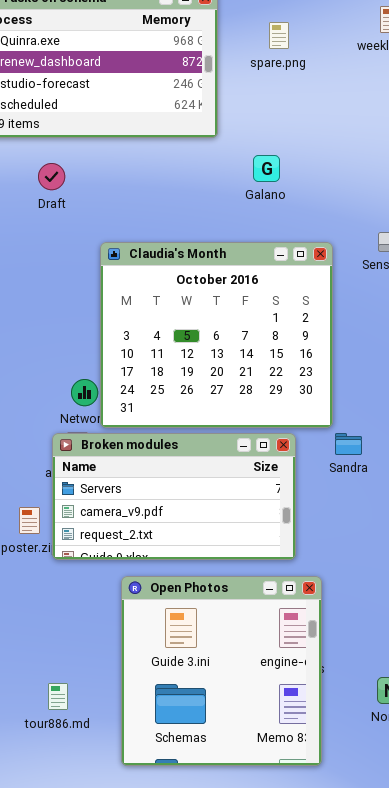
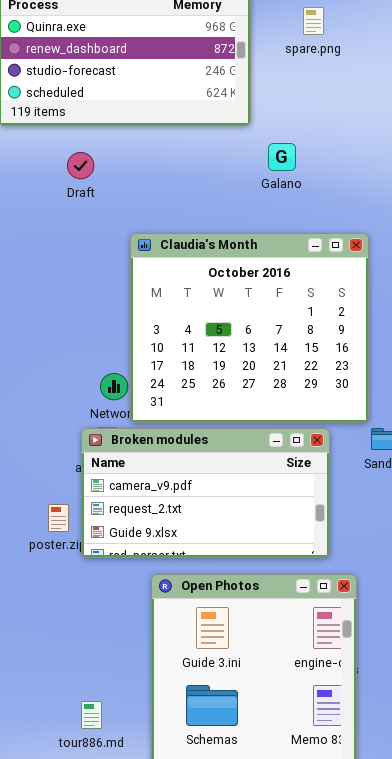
Galano: [253,155,280,182] -> [268,143,296,171], moved
Broken modules: [52,433,296,560] -> [81,428,330,558], scrolled down 1 row
tour886.md: [48,683,68,710] -> [81,701,102,729], moved

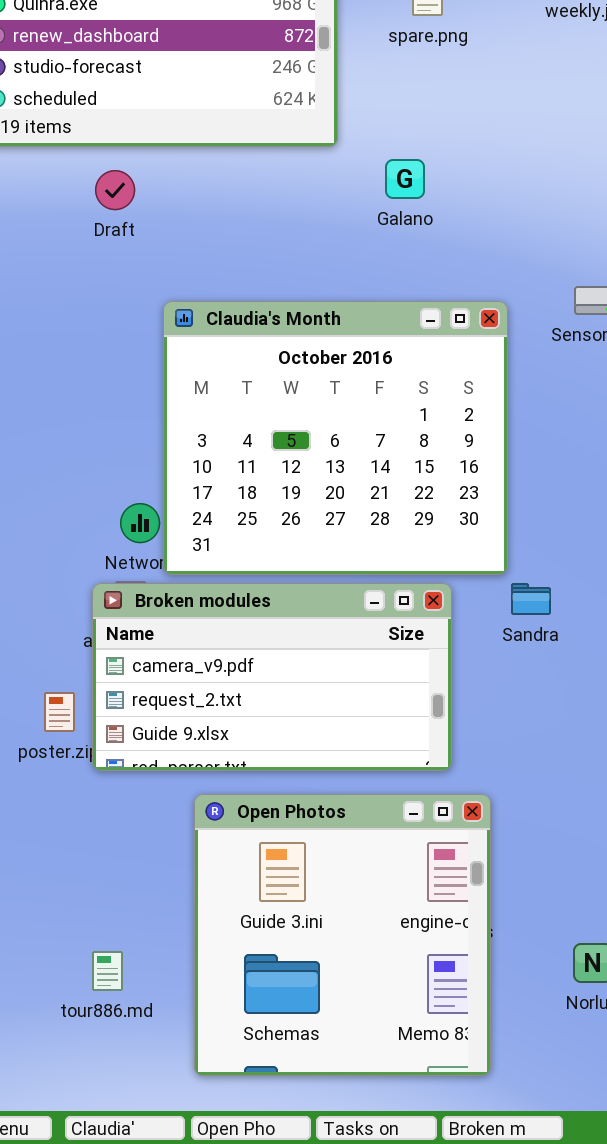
Galano: [268,143,296,171] -> [385,159,425,199], moved
Draft: [67,152,94,179] -> [95,170,135,210], moved
tour886.md: [81,701,102,729] -> [92,951,123,991], moved

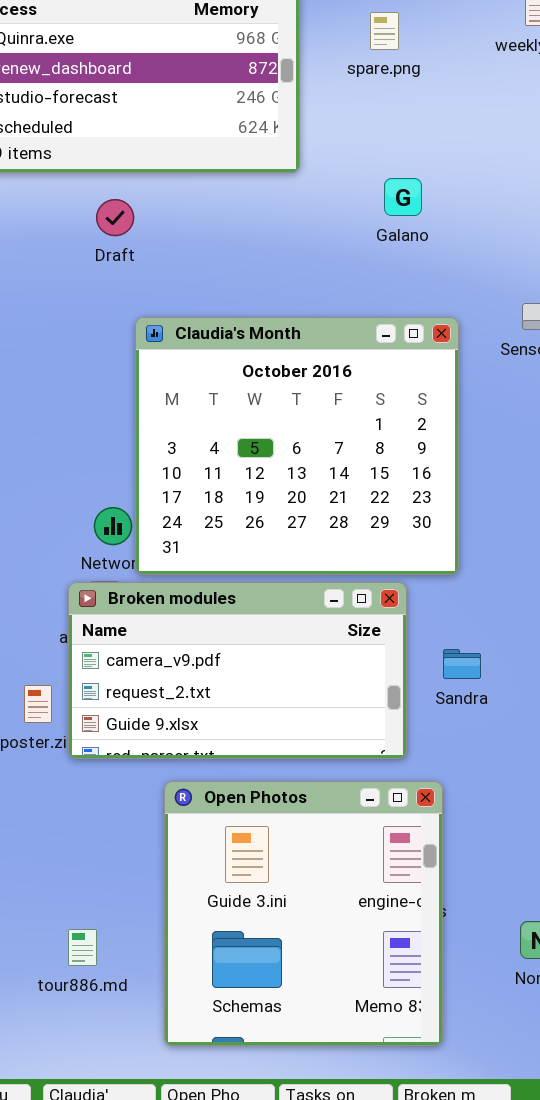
Galano: [385,159,425,199] -> [384,178,422,216], moved
Draft: [95,170,135,210] -> [96,199,134,236], moved
Sandra: [511,583,551,615] -> [443,649,481,679], moved

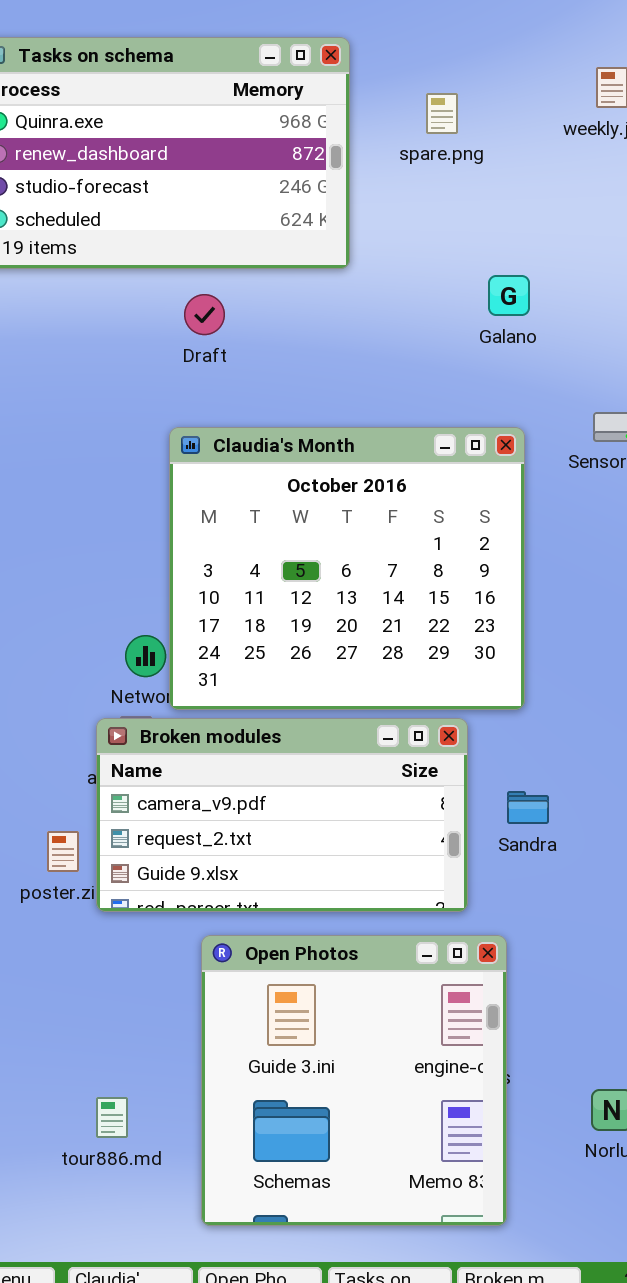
Galano: [384,178,422,216] -> [488,275,530,316], moved
Draft: [96,199,134,236] -> [184,294,225,335], moved

